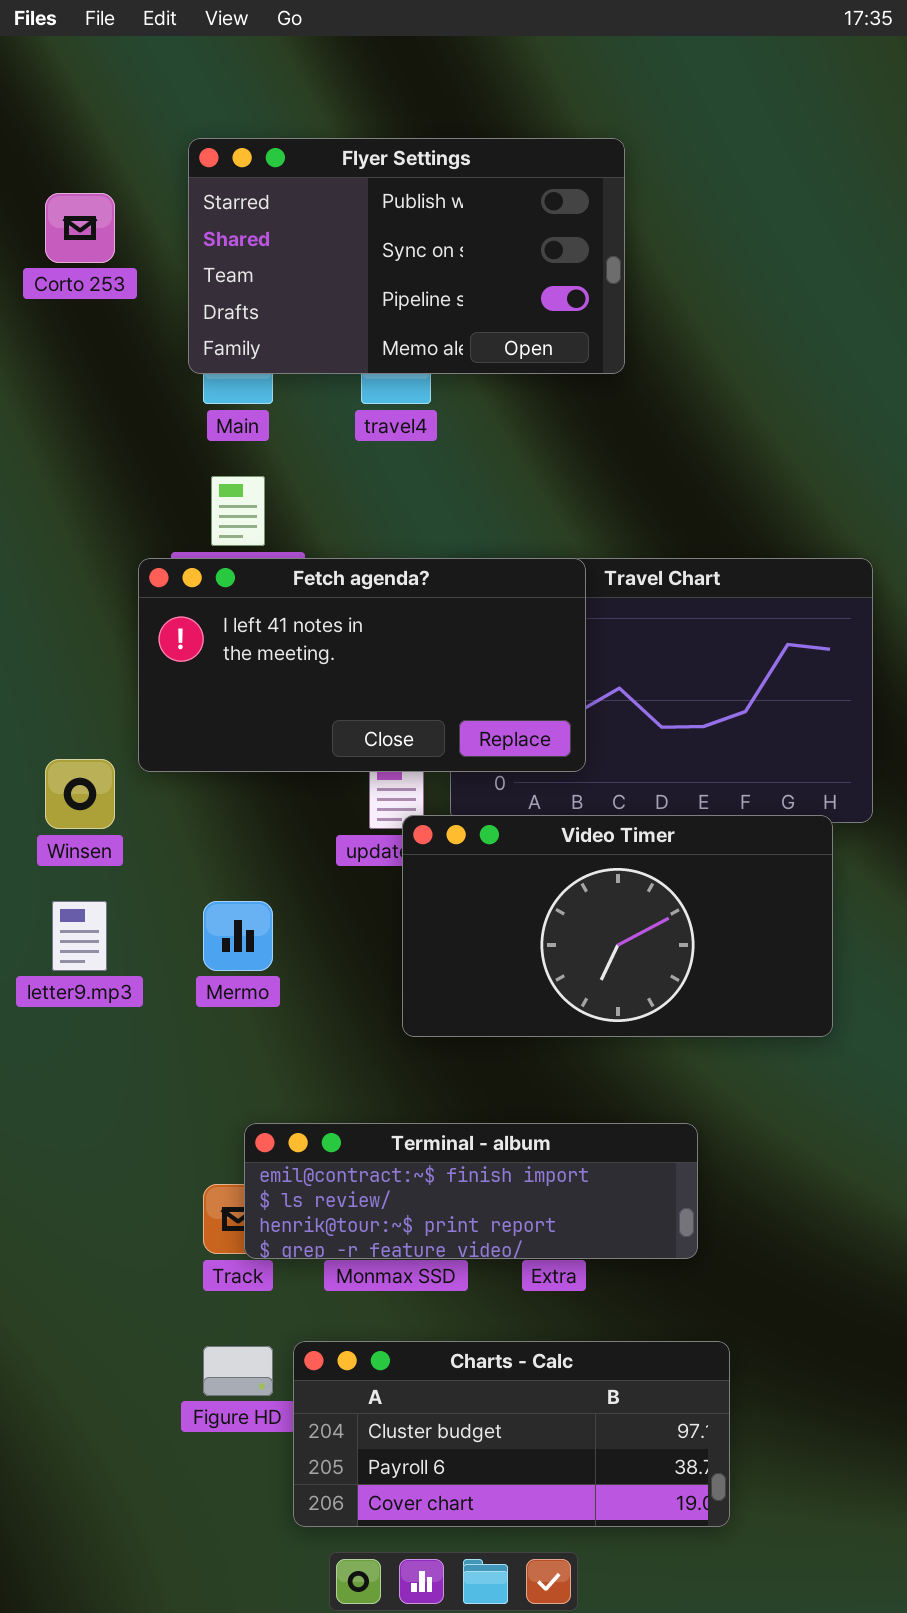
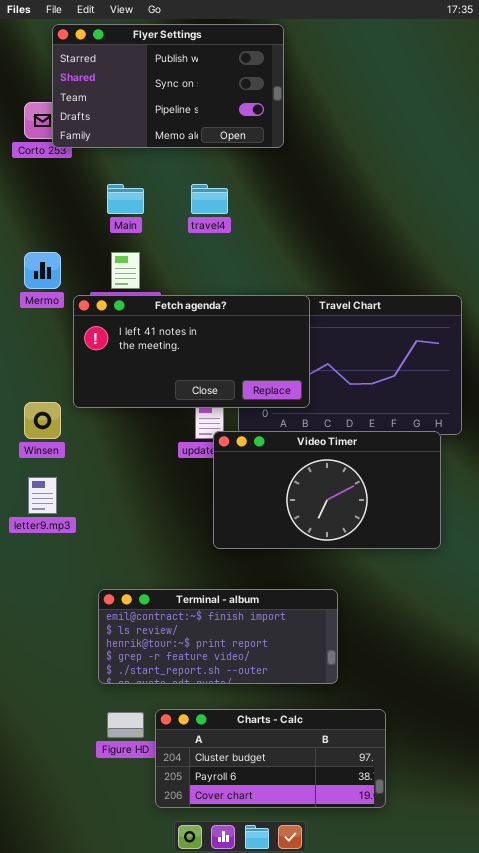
Flyer Settings: [188,138,625,374] -> [52,24,284,148], moved
Mermo: [203,901,273,971] -> [24,252,61,289], moved
Terminal - album: [244,1123,698,1259] -> [98,589,338,684], moved, resized

